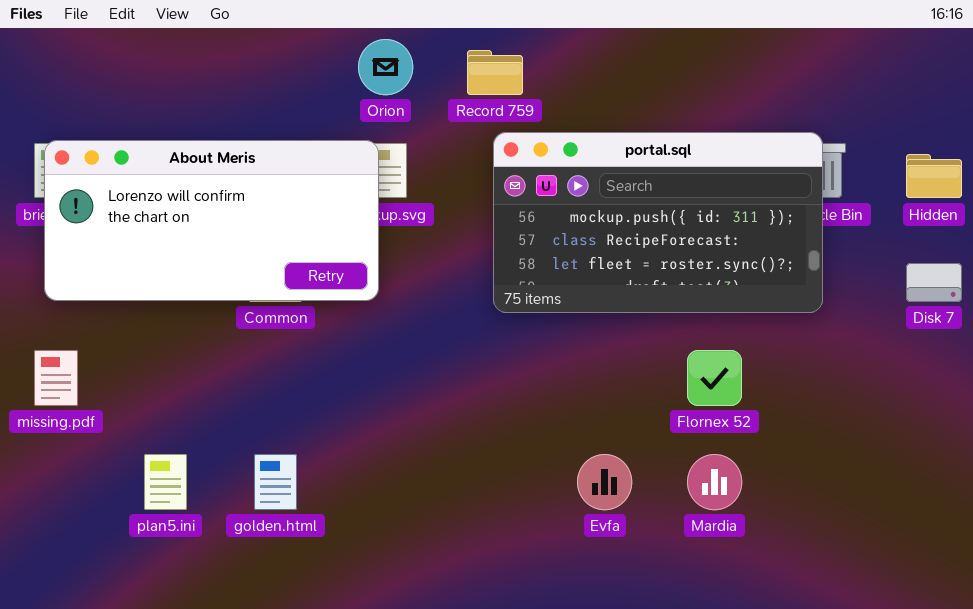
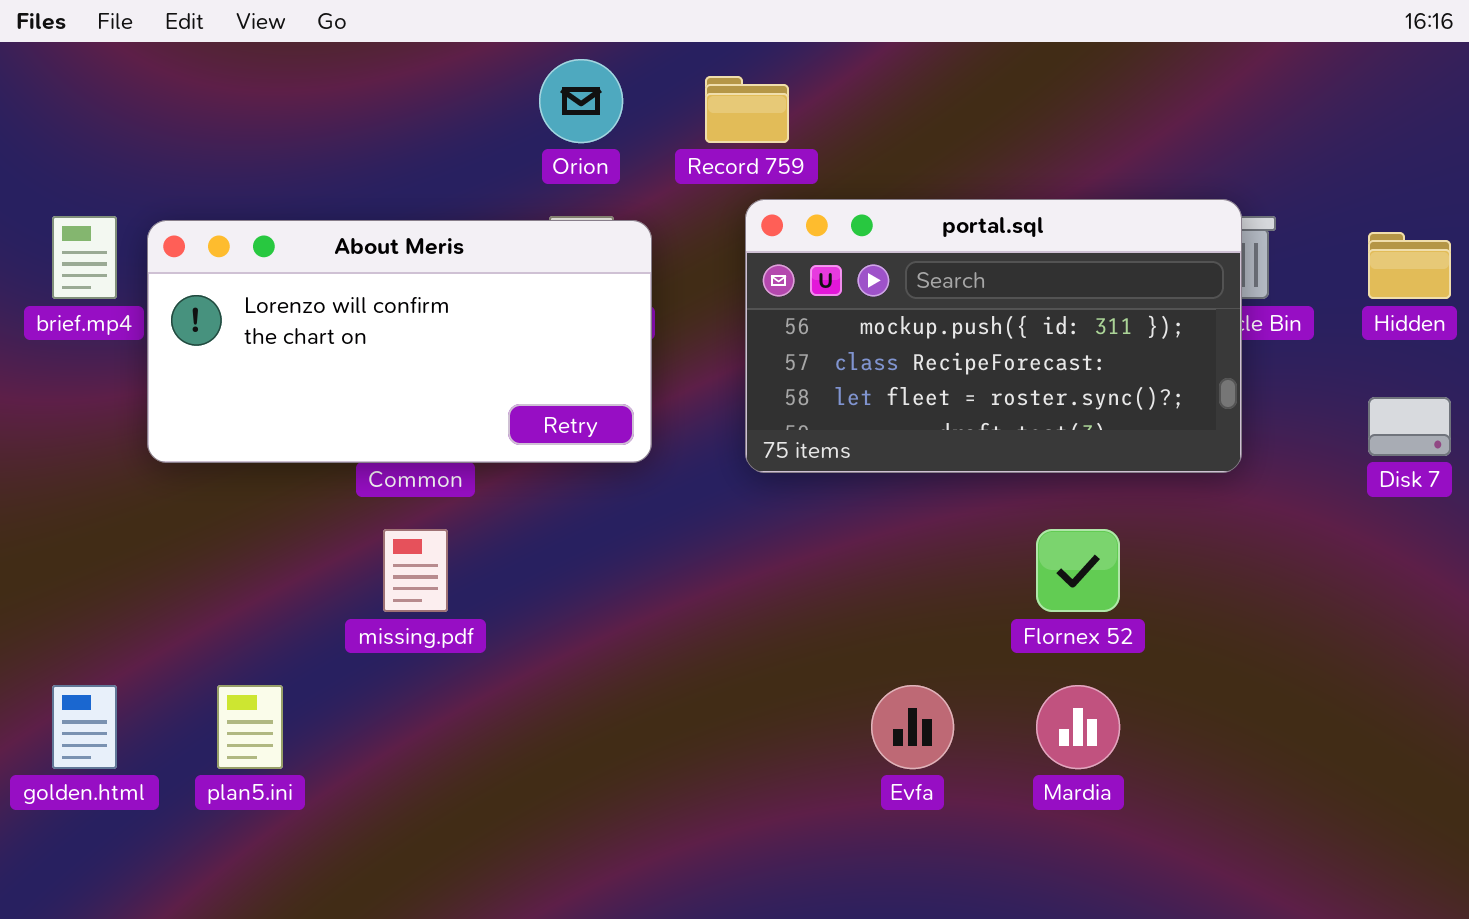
About Meris: [44,140,379,301] -> [147,220,652,463], moved
missing.pdf: [34,350,78,406] -> [383,529,448,612], moved
golden.html: [254,454,297,510] -> [52,685,117,769], moved

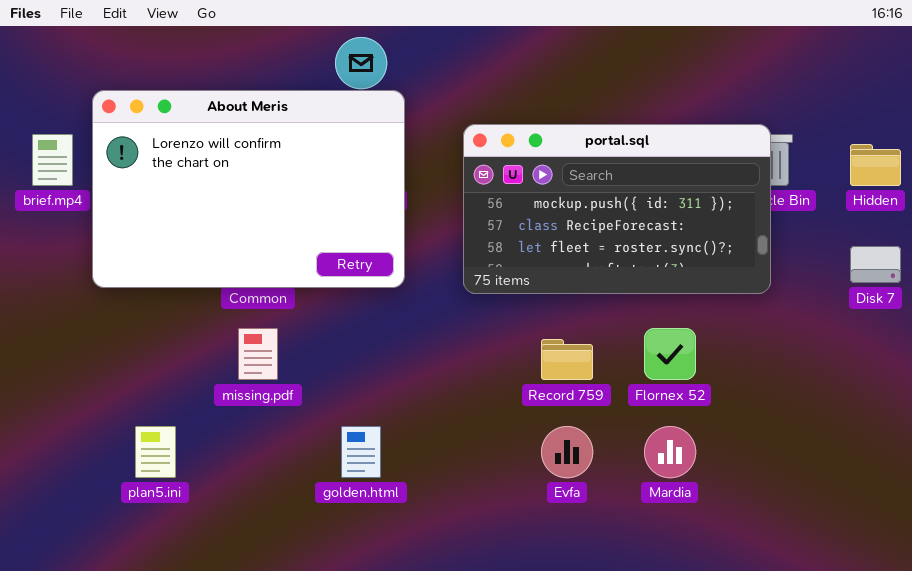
Record 759: [705,76,789,143] -> [541,339,593,380], moved
About Meris: [147,220,652,463] -> [92,90,405,288], resized
golden.html: [52,685,117,769] -> [341,426,381,478], moved

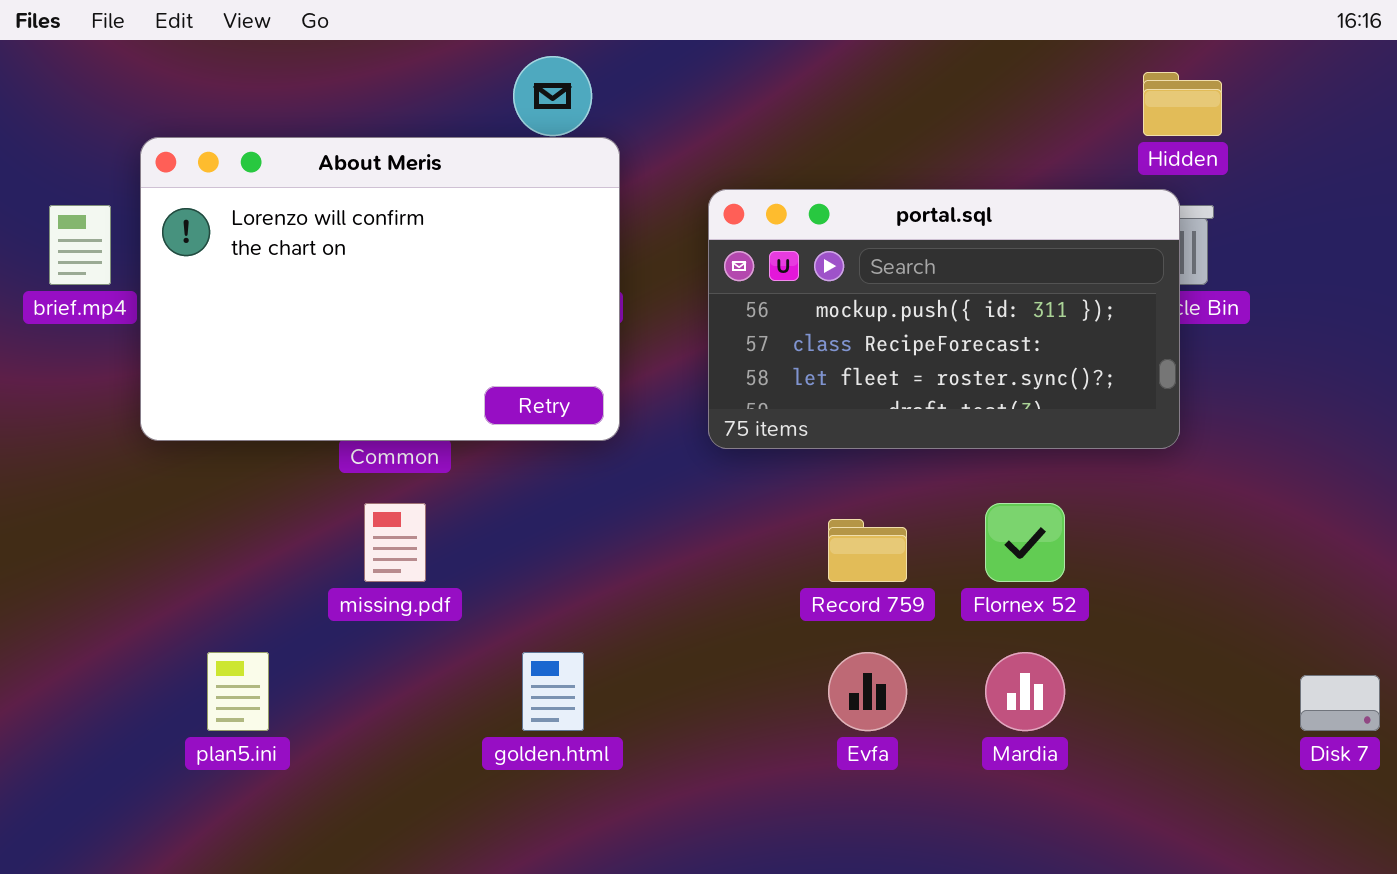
Hidden: [850,144,901,186] -> [1143,72,1222,136], moved
Disk 7: [850,246,901,283] -> [1300,675,1380,731], moved

